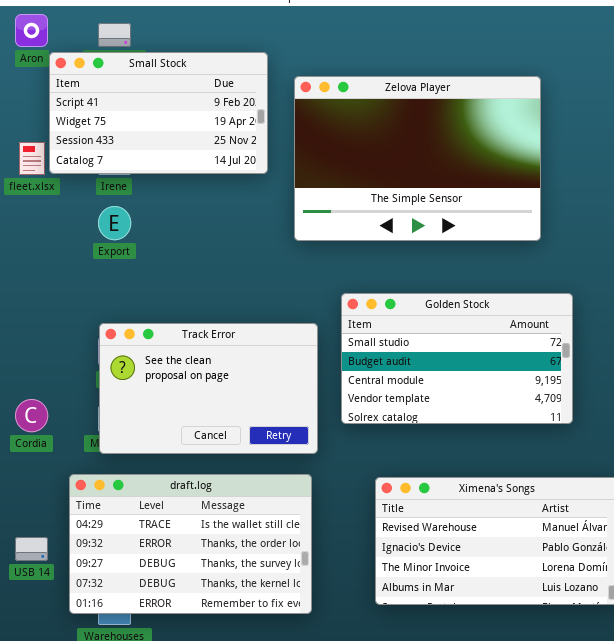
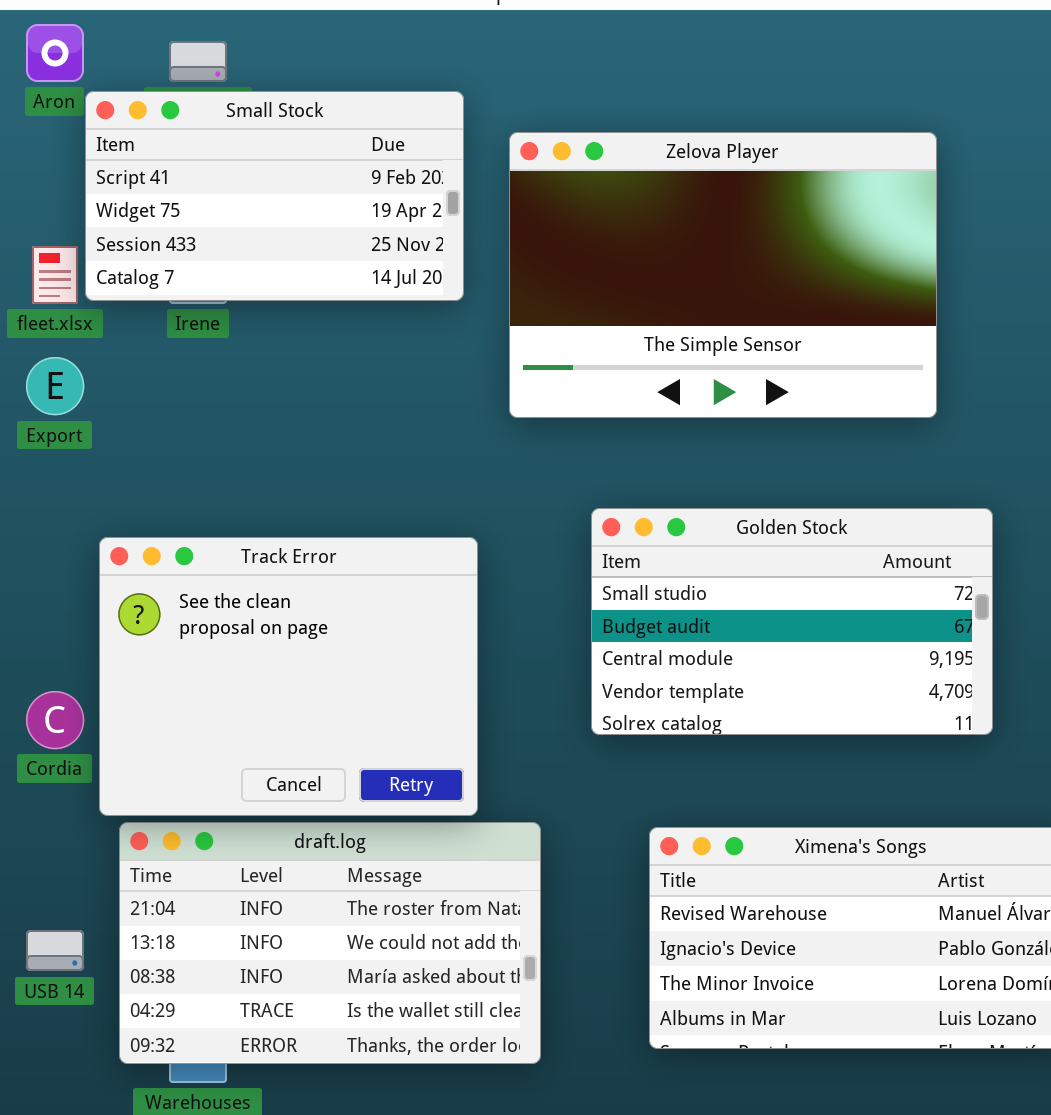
Export: [98,206,131,240] -> [26,357,84,415], moved
Track Error: [99,323,318,454] -> [99,537,478,816], moved, resized
draft.log: [69,474,312,614] -> [119,822,541,1064], scrolled up 3 rows

